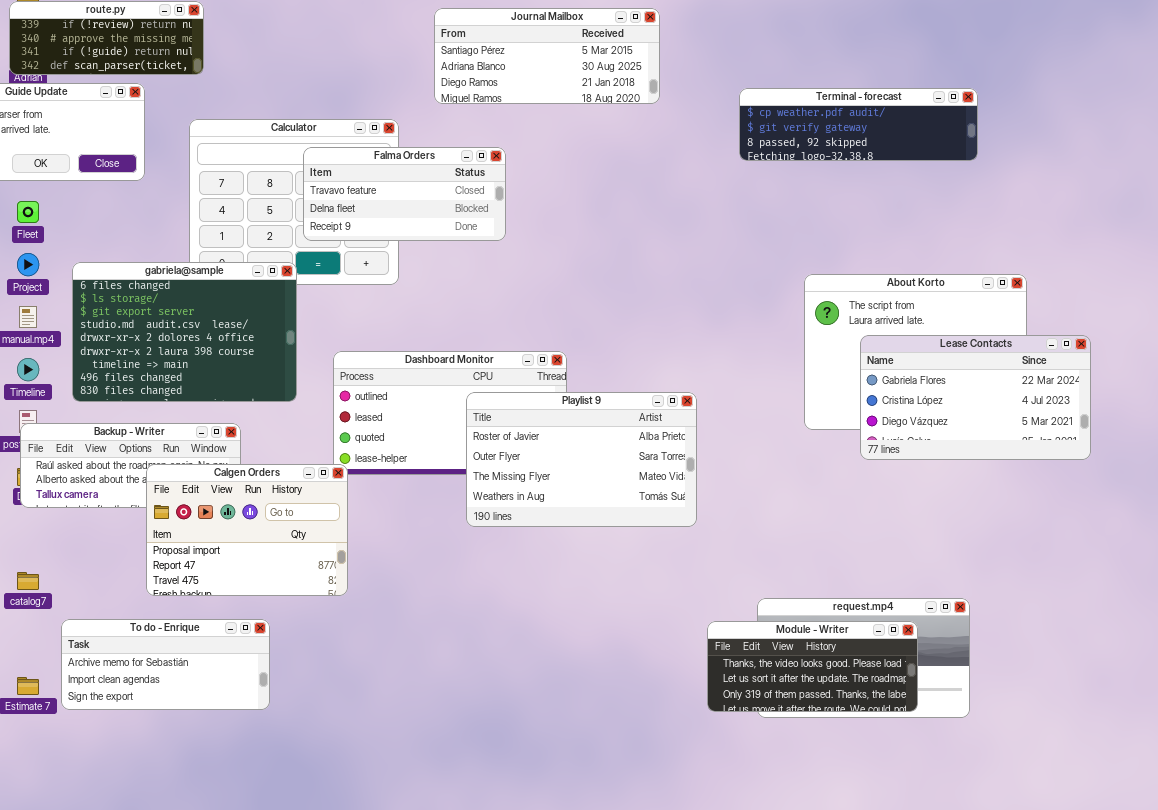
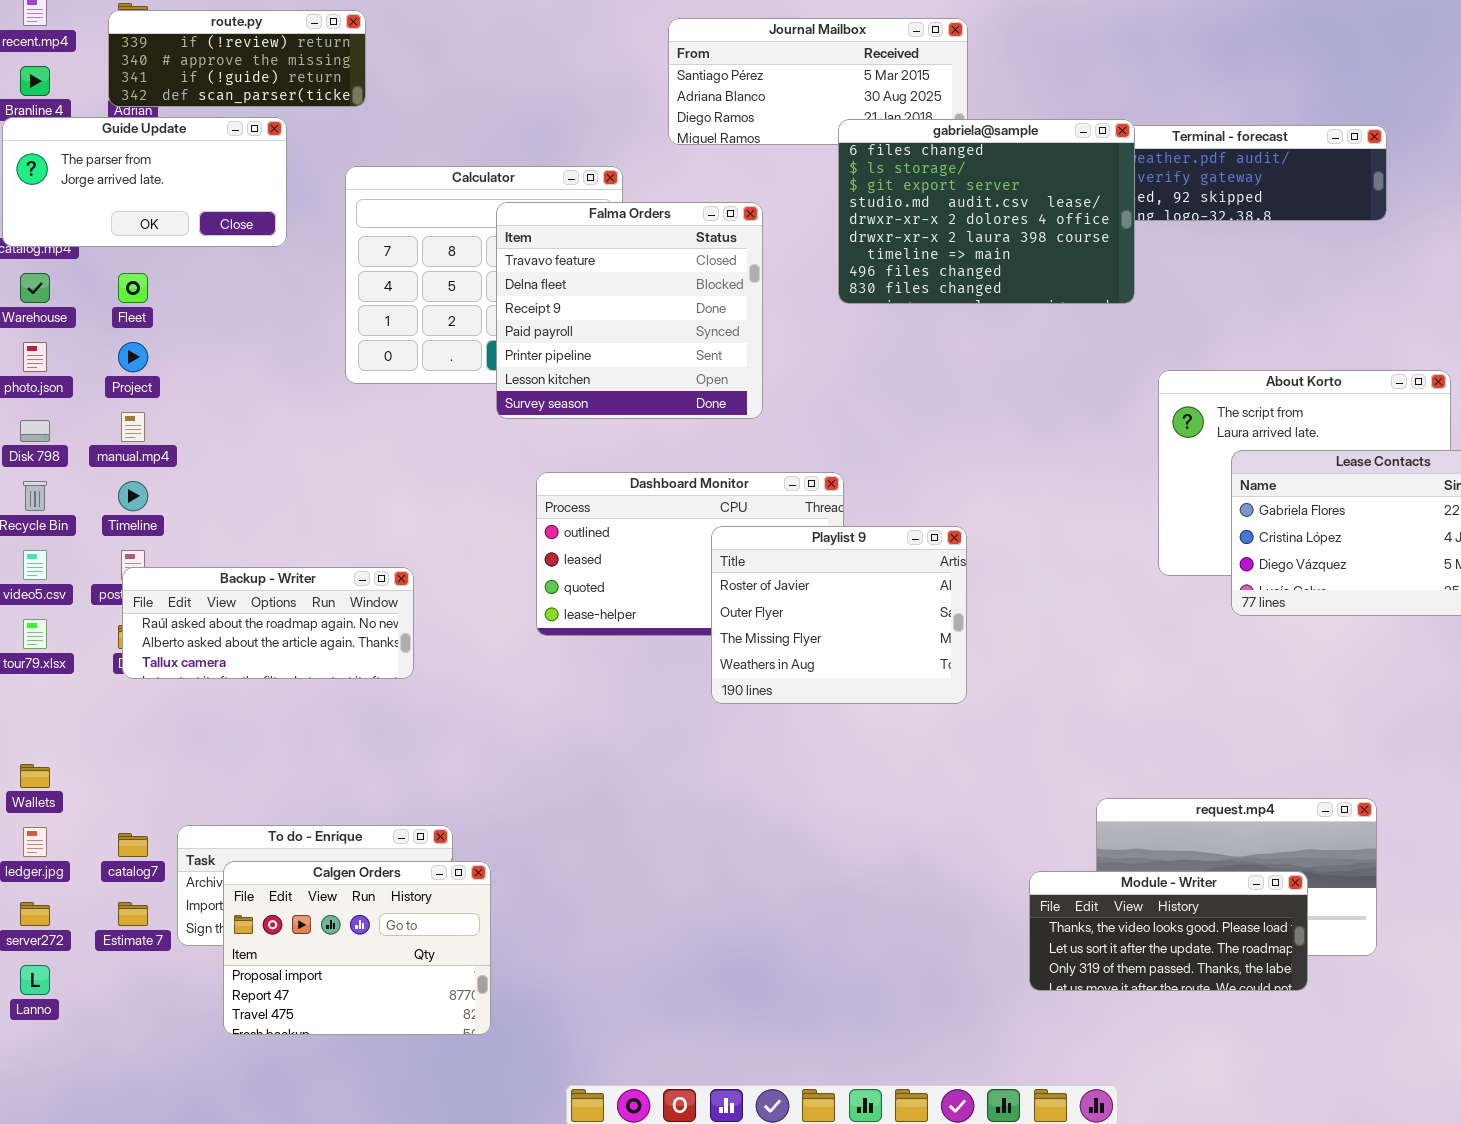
Falma Orders: [303,147,506,241] -> [496,202,763,419], resized
gabriela@sample: [72,262,297,402] -> [838,119,1135,304], moved
Playlist 9: [466,392,697,527] -> [711,526,967,704], resized
Calgen Orders: [146,464,348,596] -> [223,861,491,1035], moved
catalog7: [17,572,39,590] -> [118,833,148,857], moved
Module - Writer: [707,621,918,712] -> [1029,871,1308,991], moved

